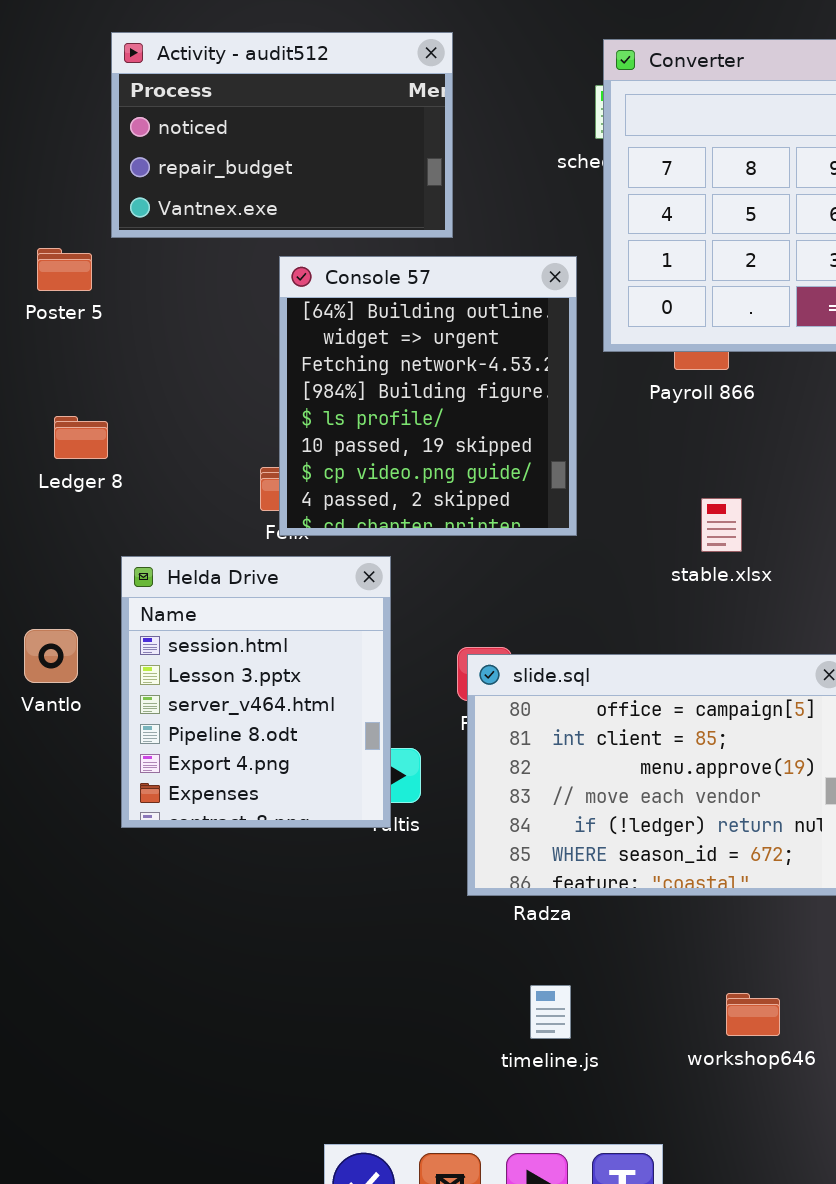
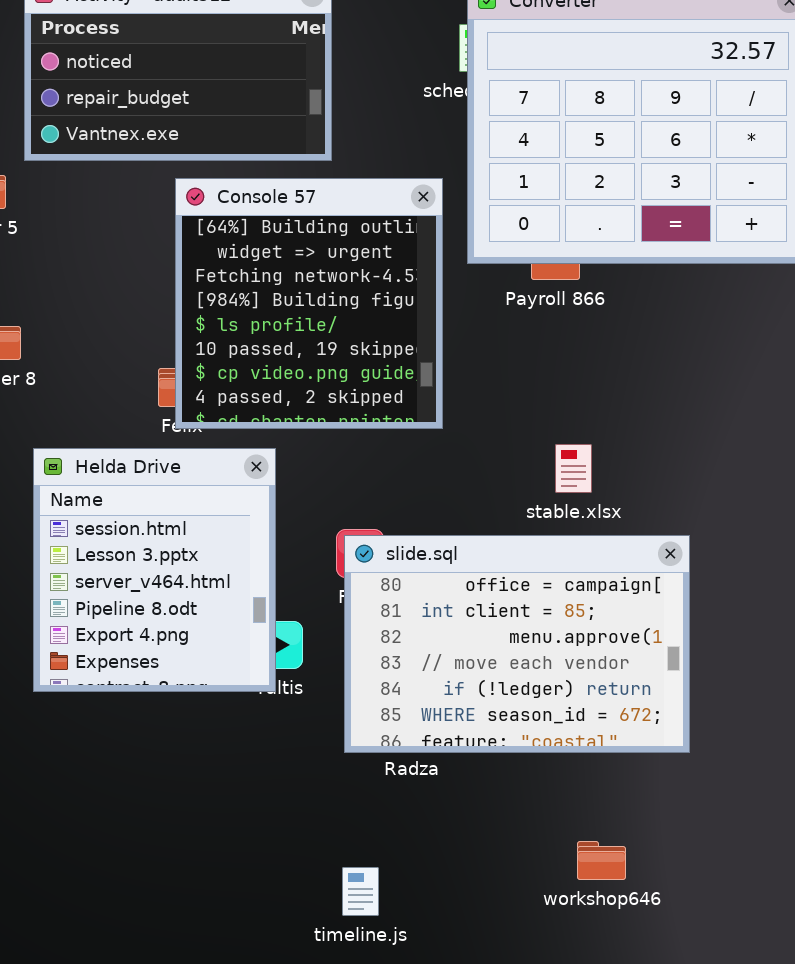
stable.xlsx: [701,498,742,552] -> [555,444,592,493], moved
timeline.js: [530,985,571,1039] -> [342,867,379,916], moved

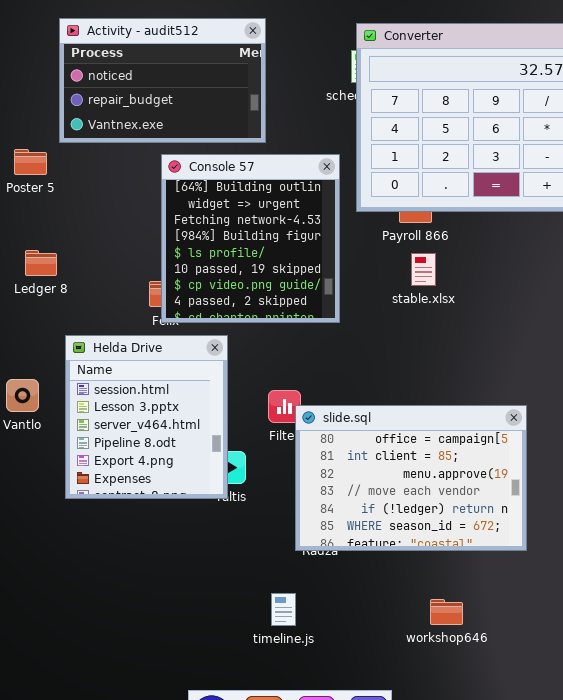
stable.xlsx: [555,444,592,493] -> [411,253,436,286], moved
slide.sql: [344,535,690,753] -> [295,405,527,551], moved
timeline.js: [342,867,379,916] -> [271,593,296,626], moved

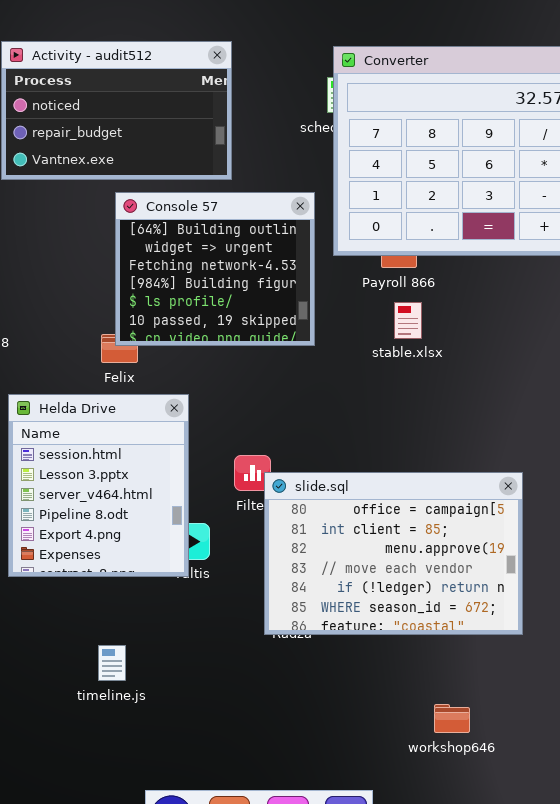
Console 57: [161,154,340,323] -> [115,192,315,346], resized
timeline.js: [271,593,296,626] -> [98,645,126,681], moved
workshop646: [430,599,463,625] -> [434,704,470,733], moved

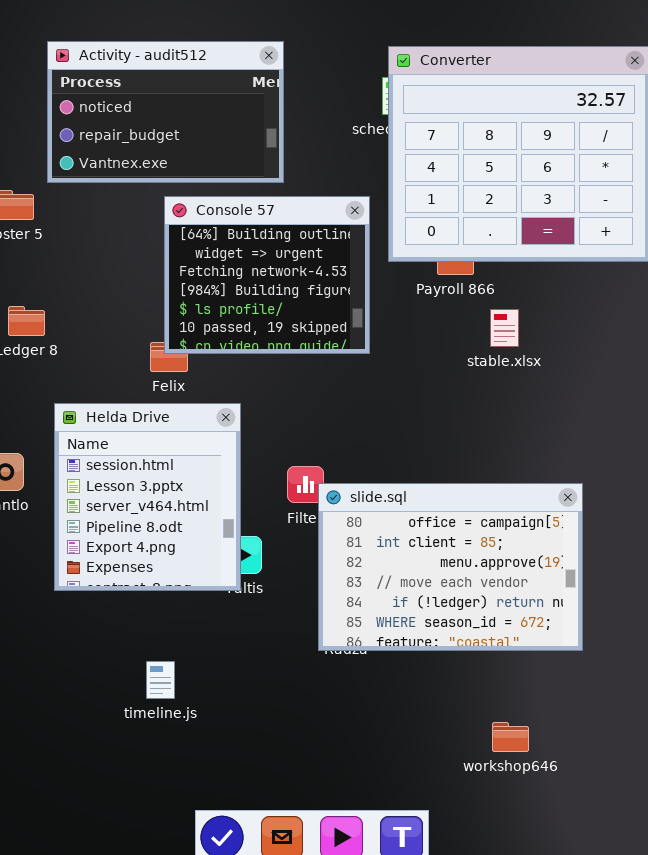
stable.xlsx: [394,302,422,339] -> [490,309,519,347], moved

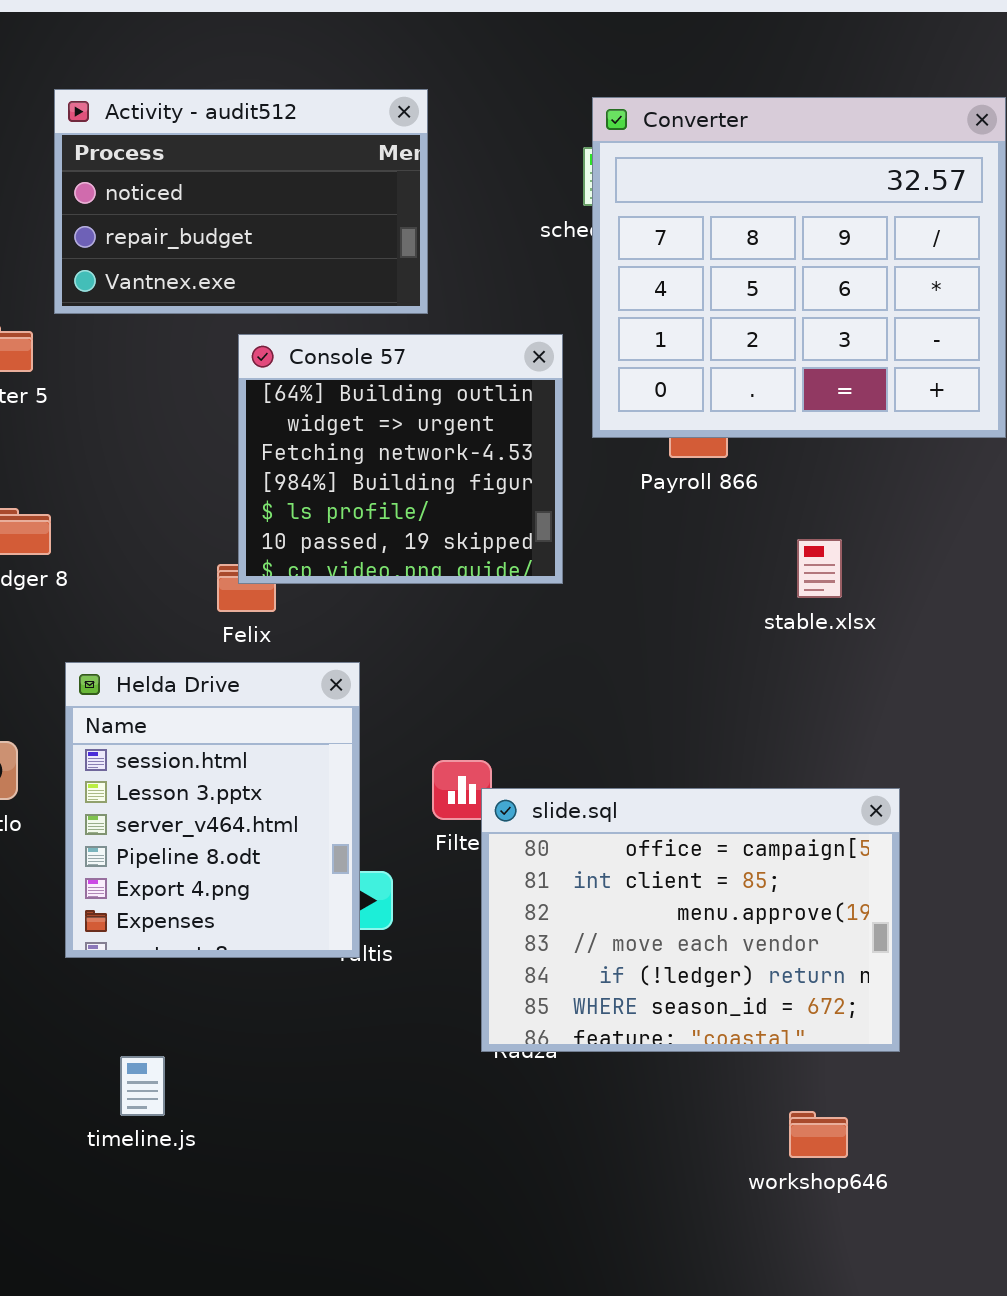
stable.xlsx: [490,309,519,347] -> [797,539,842,598], moved
timeline.js: [146,661,175,699] -> [120,1056,165,1116], moved
workshop646: [492,722,529,752] -> [789,1111,848,1158], moved

